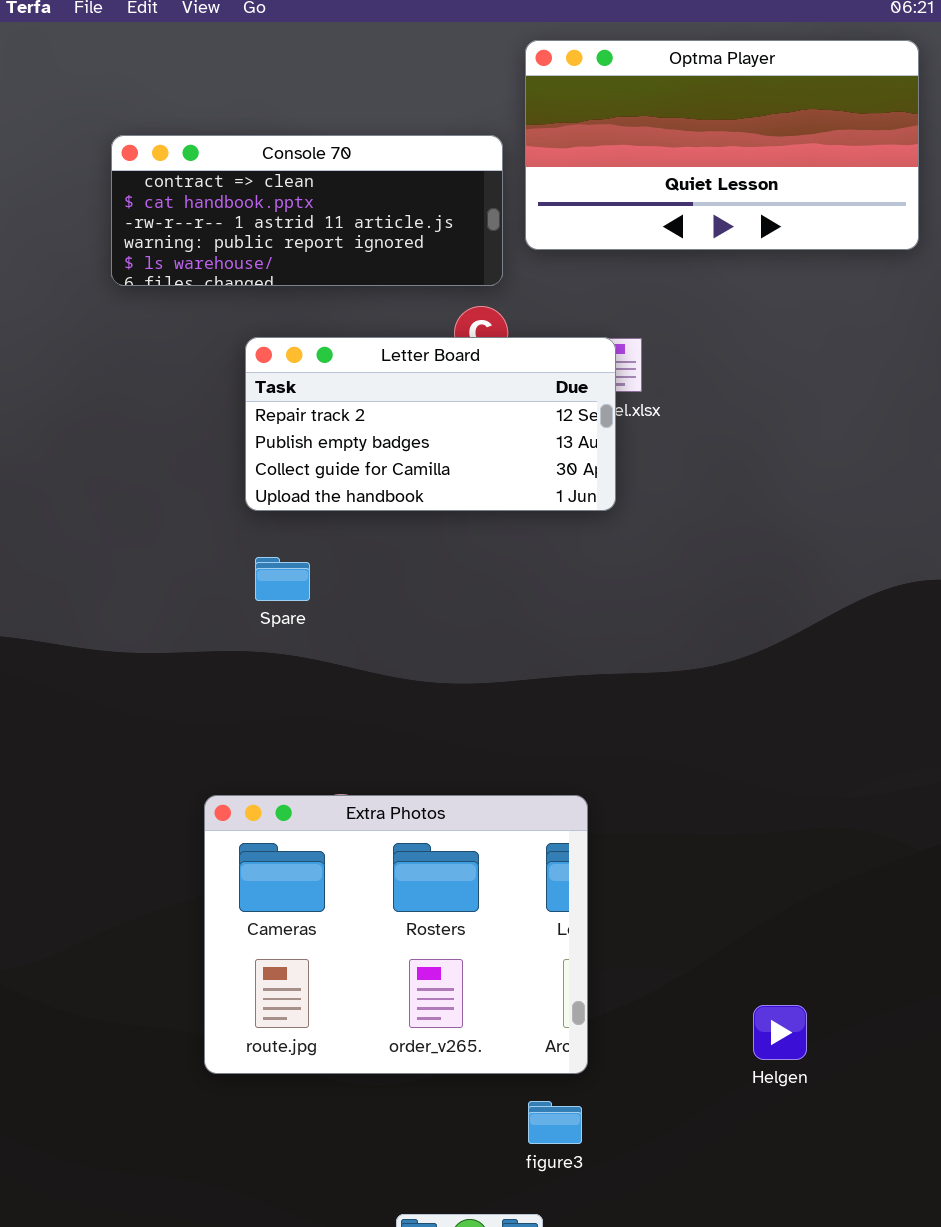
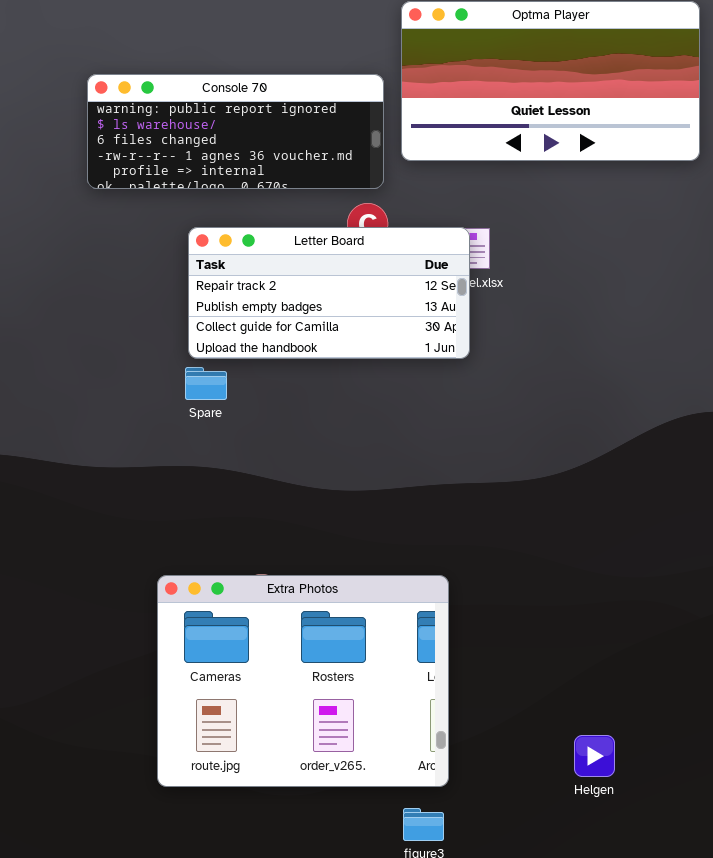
Console 70: [111,135,503,286] -> [87,74,384,189], scrolled down 3 rows
Spare: [255,557,310,601] -> [185,367,227,400], moved

